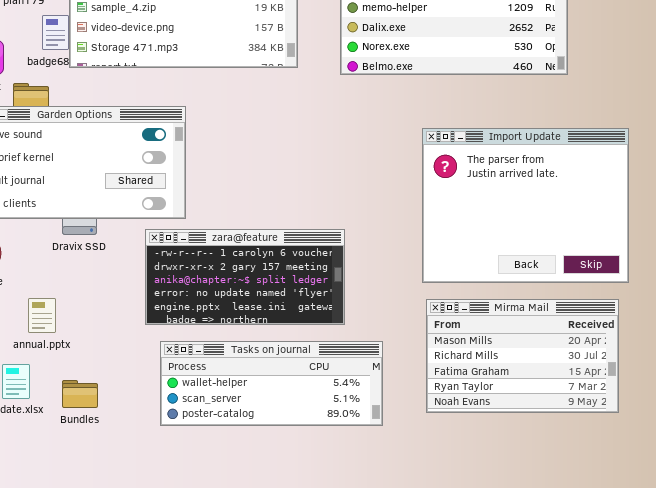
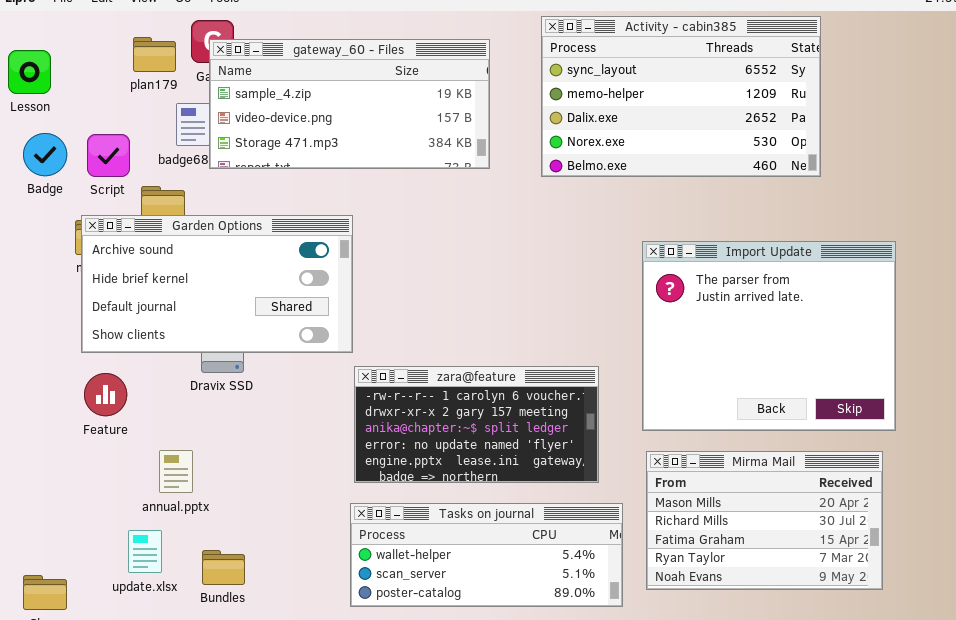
zara@feature: [145,229,345,325] -> [354,366,599,483], moved
Tasks on journal: [160,341,383,426] -> [350,503,623,607], moved

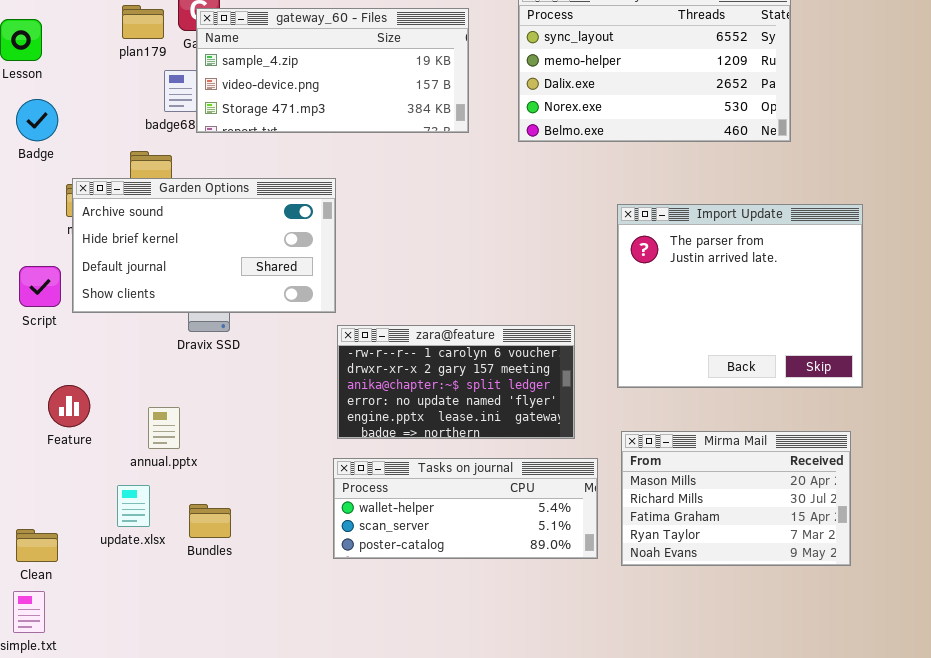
Script: [87,134,130,177] -> [19,266,61,307], moved
Feature: [84,373,127,416] -> [48,385,90,427], moved
Mirma Mail: [646,451,883,590] -> [621,431,851,566], moved

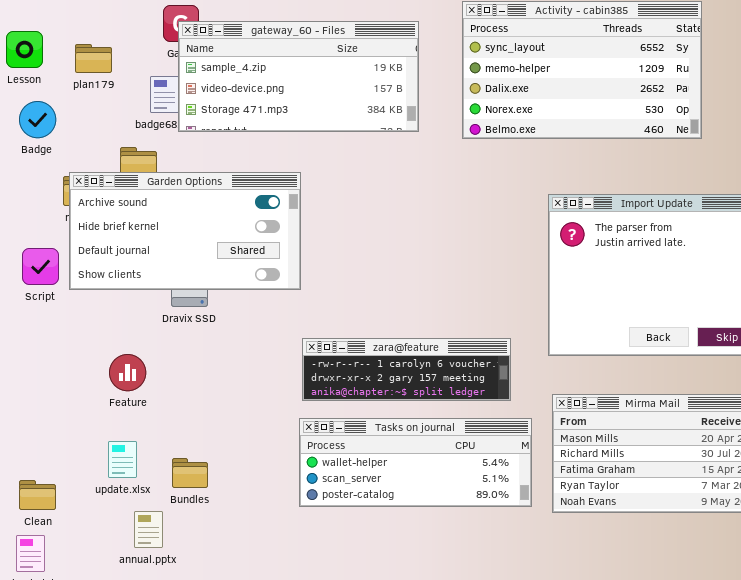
plan179: [122,5,164,39] -> [75,44,112,73], moved
zara@feature: [337,325,575,439] -> [302,338,511,401], resized
Feature: [48,385,90,427] -> [109,354,146,391], moved
annual.pptx: [148,407,180,449] -> [134,511,163,548], moved

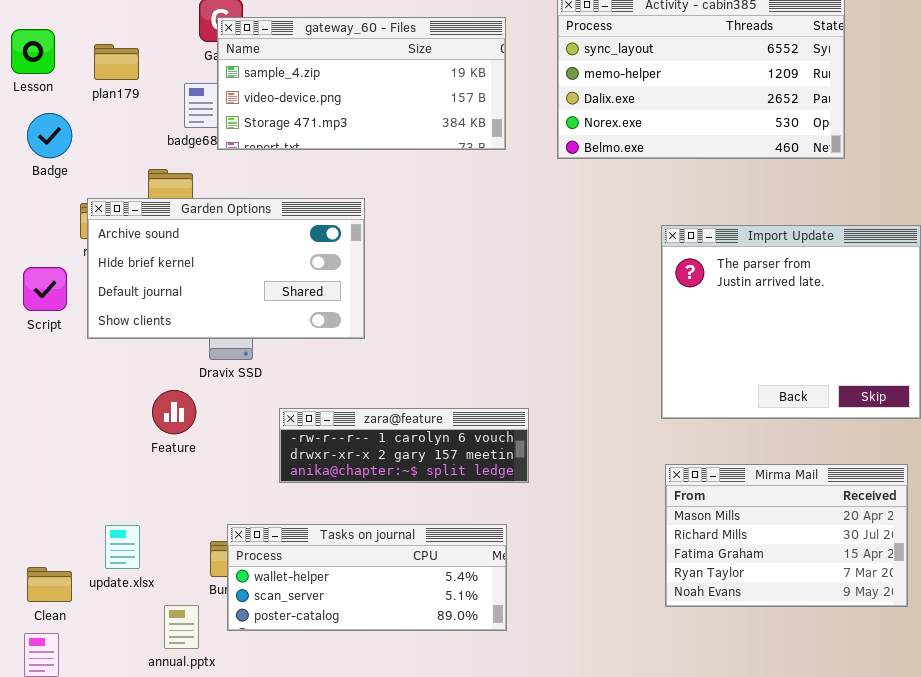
Script: [22,248,59,285] -> [23,267,67,311], moved
zara@feature: [302,338,511,401] -> [279,408,529,483], moved
Feature: [109,354,146,391] -> [152,390,196,434], moved
Tasks on journal: [299,418,532,507] -> [227,524,507,631], moved
update.xlsx: [108,441,137,478] -> [105,525,140,569], moved

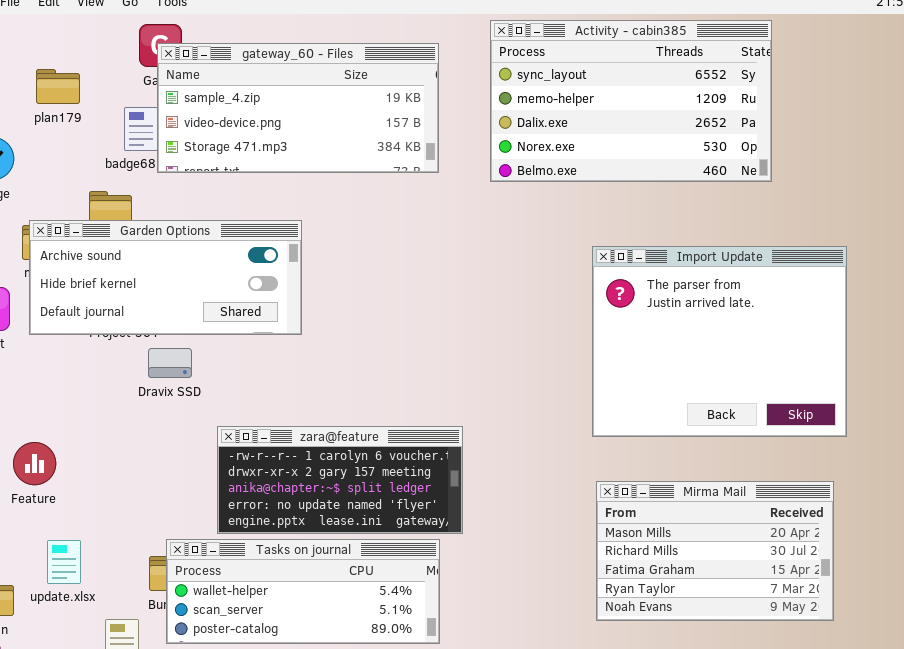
Garden Options: [87,198,365,339] -> [29,220,302,335], resized
Feature: [152,390,196,434] -> [13,442,56,485], moved
zara@feature: [279,408,529,483] -> [217,426,463,534], resized

